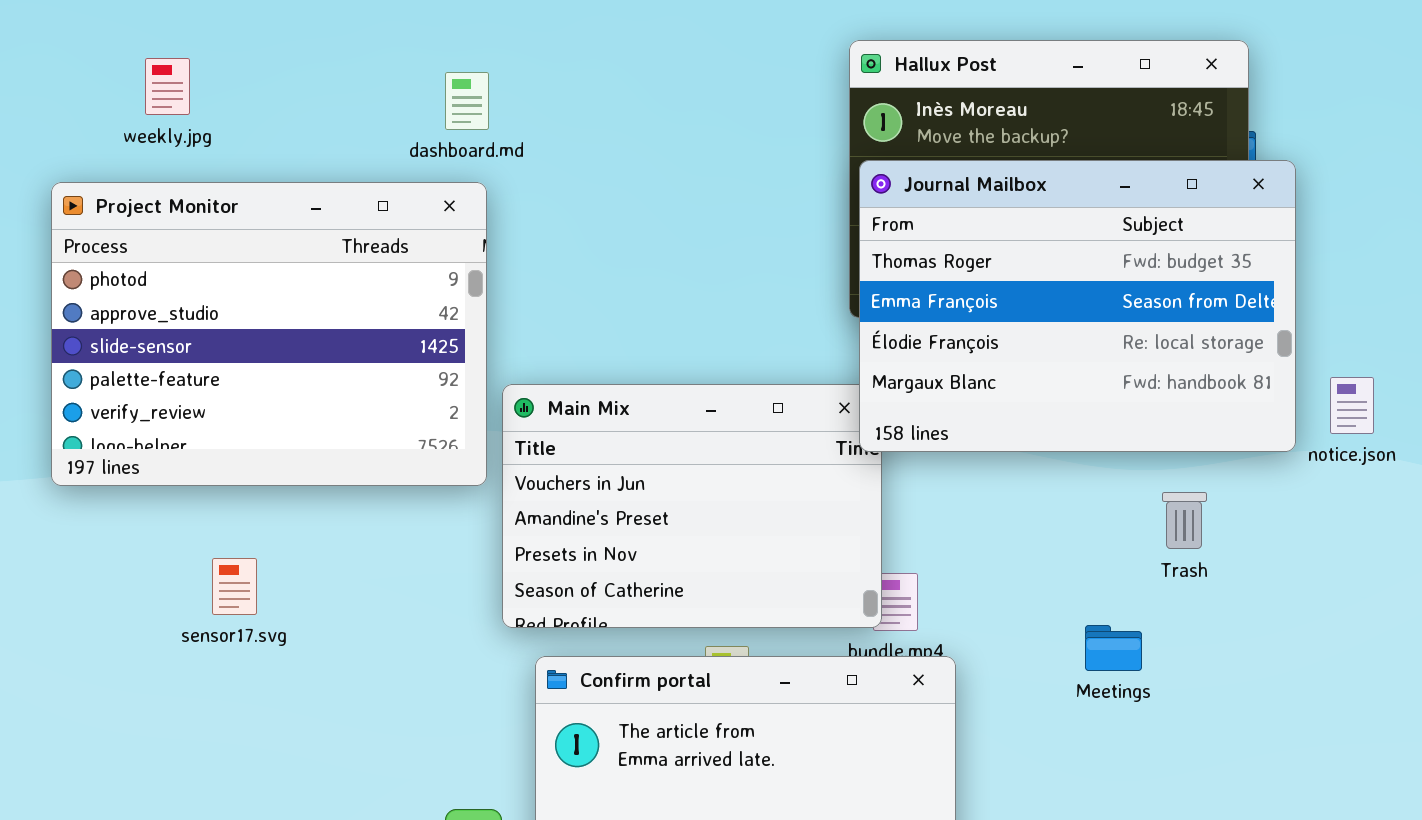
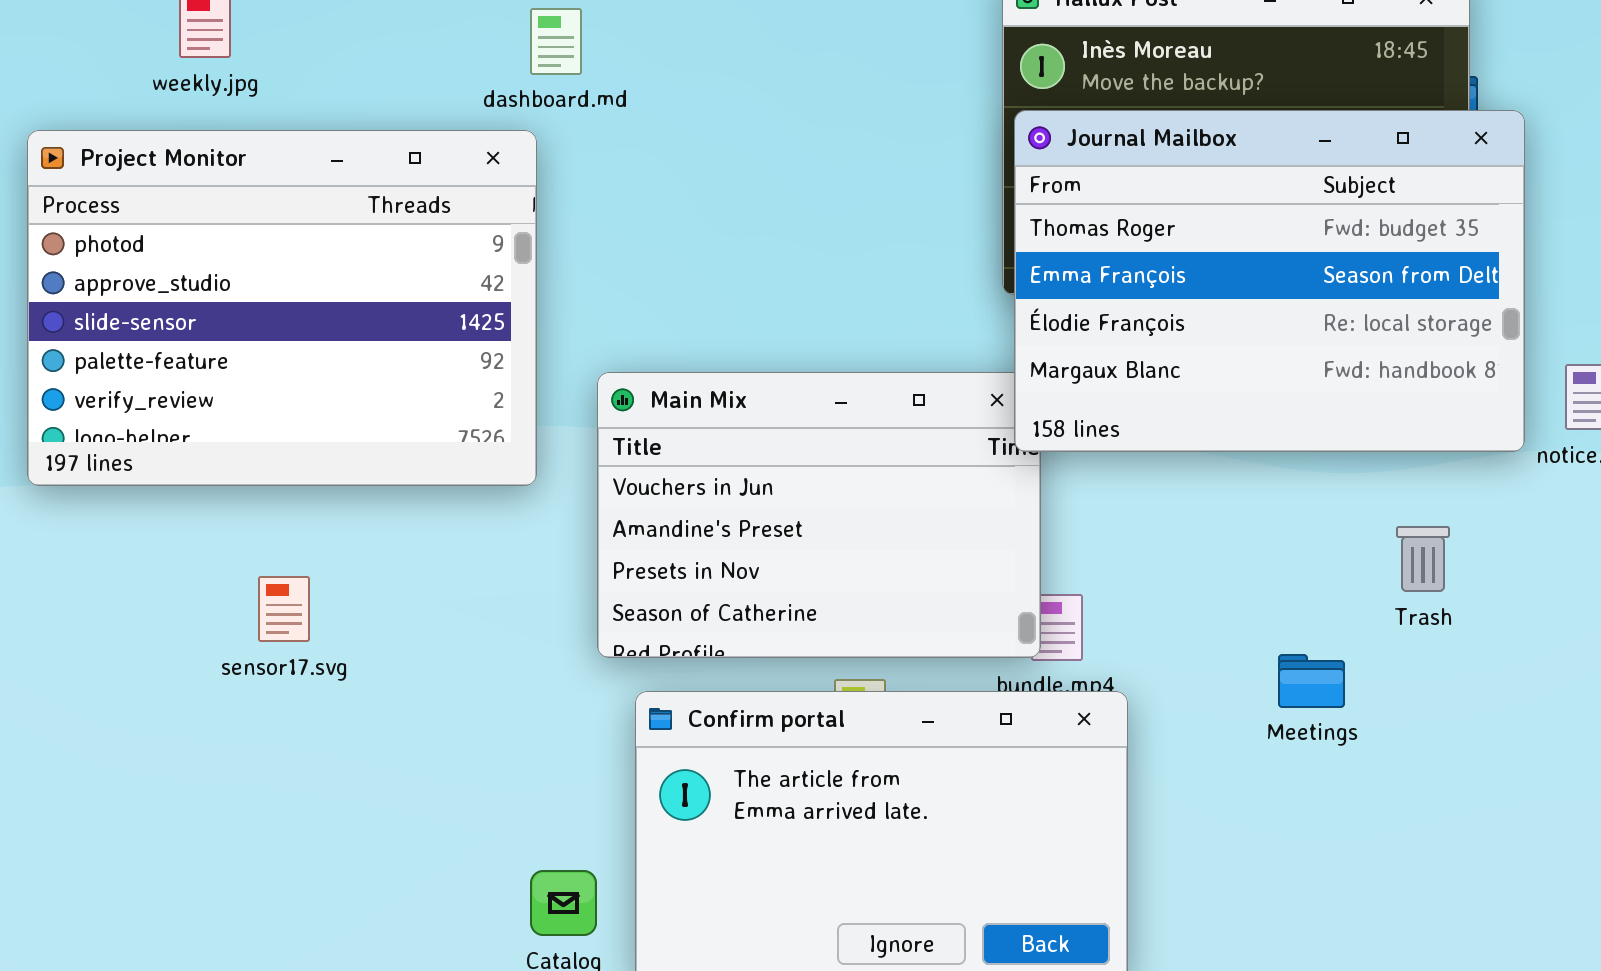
Project Monitor: [51,182,487,486] -> [27,130,537,486], moved
Trash: [1162,492,1207,549] -> [1396,526,1450,592], moved

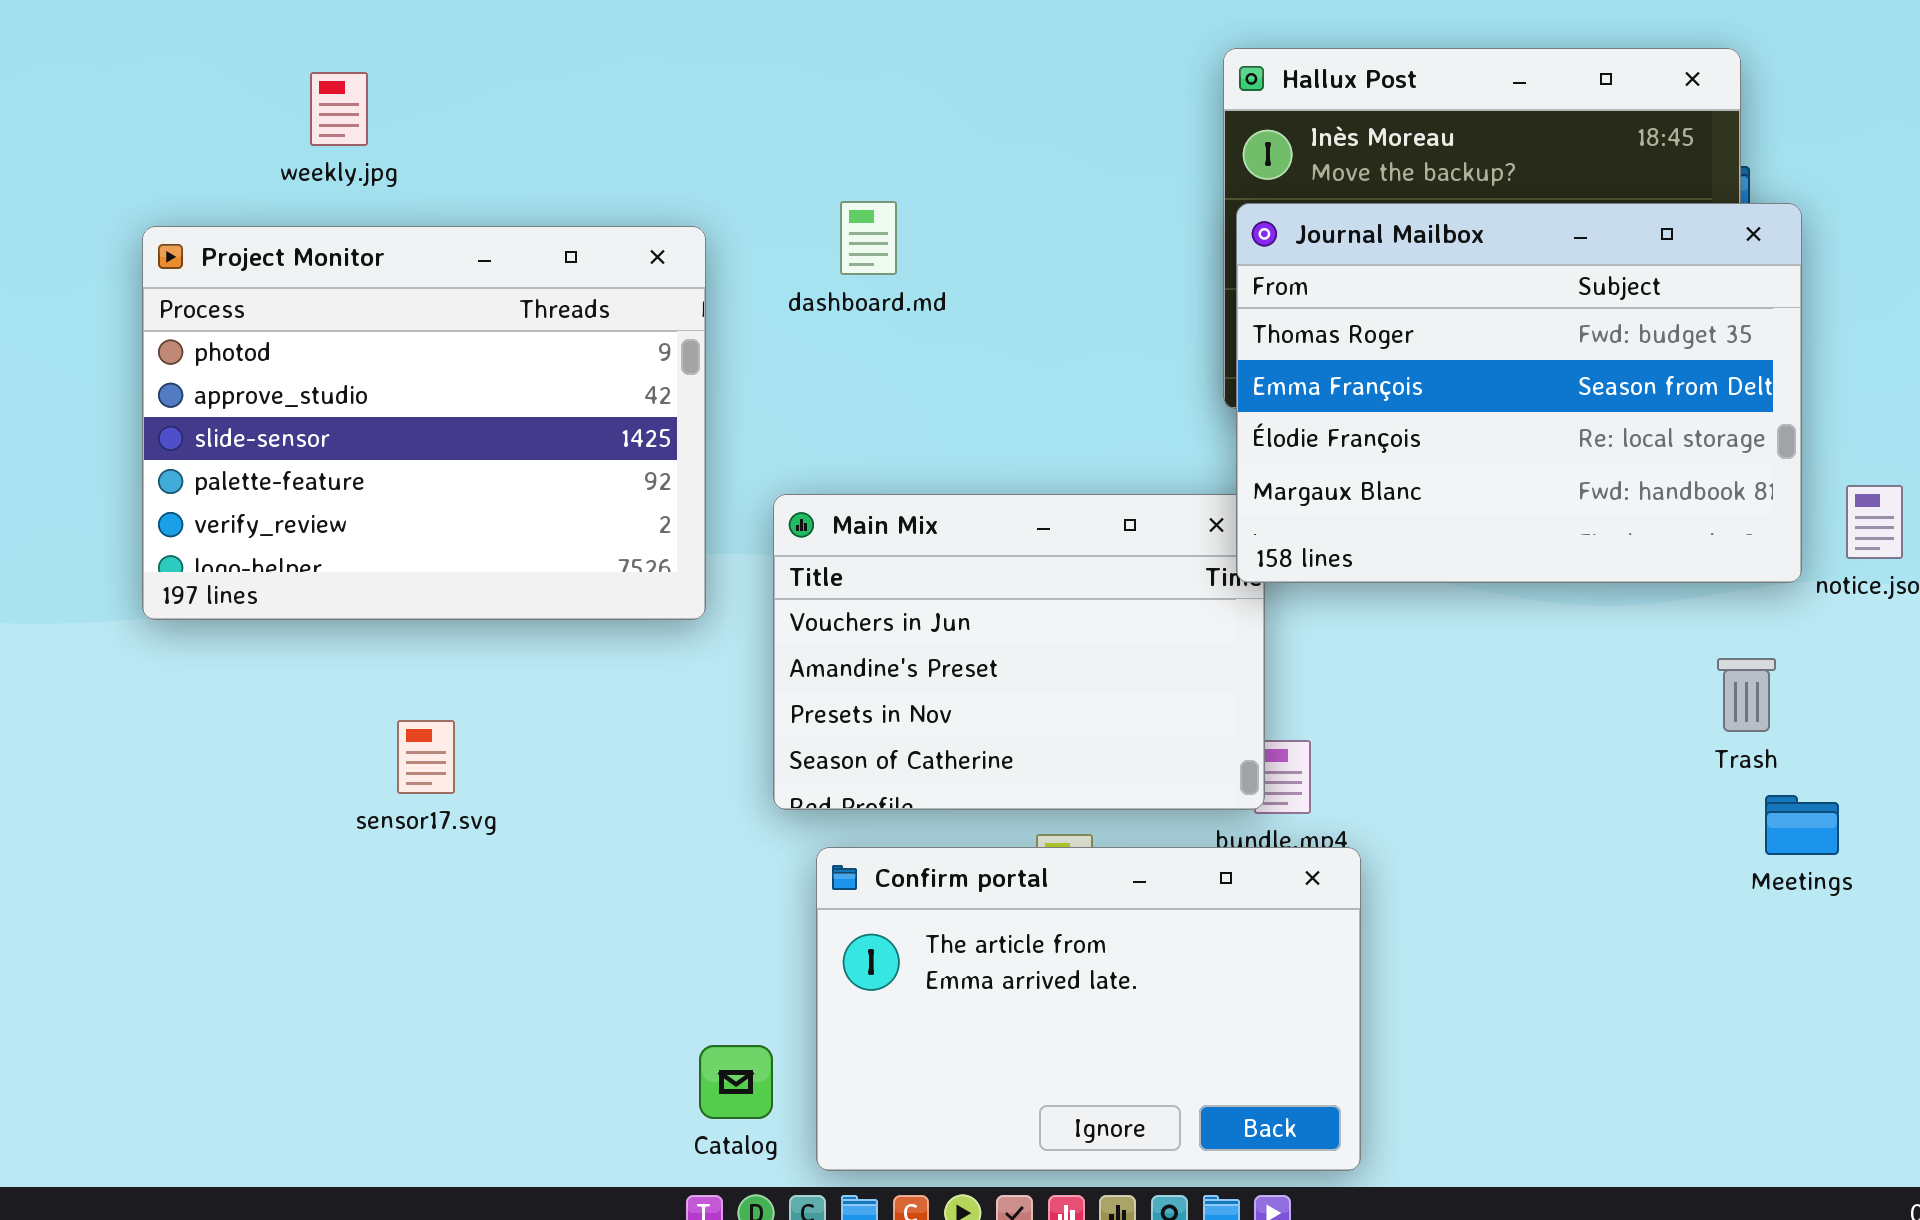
dashboard.md: [530,8,582,75] -> [840,201,897,275], moved
Trash: [1396,526,1450,592] -> [1717,658,1776,732], moved
Meetings: [1278,654,1345,708] -> [1765,795,1839,855], moved

